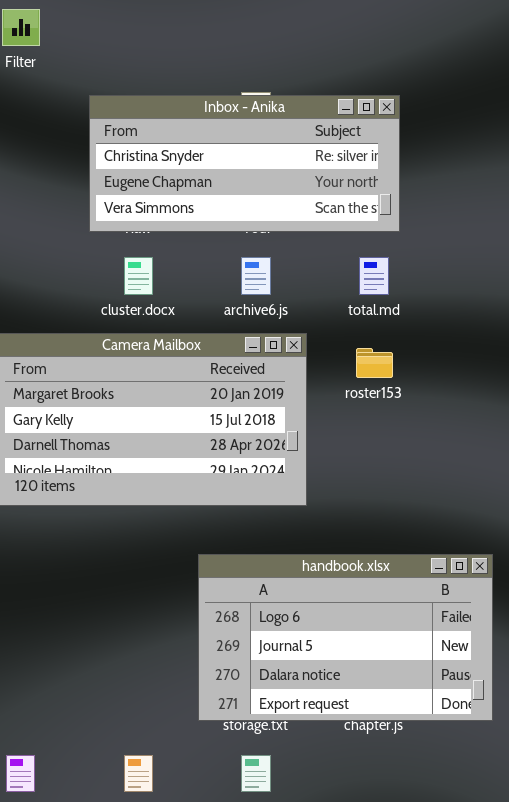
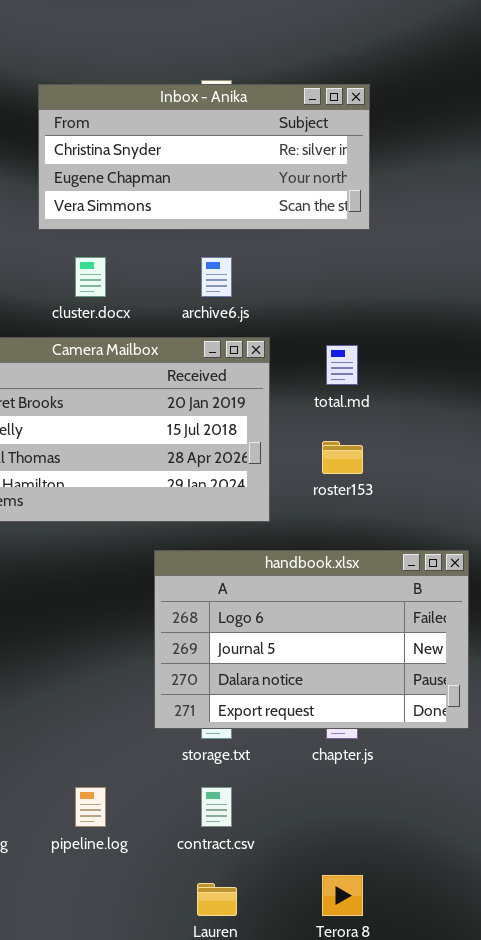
total.md: [359,257,389,295] -> [326,345,358,385], moved
roster153: [356,348,393,378] -> [322,441,363,474], moved
handbook.xlsx: [198,554,493,721] -> [154,550,469,729], moved

